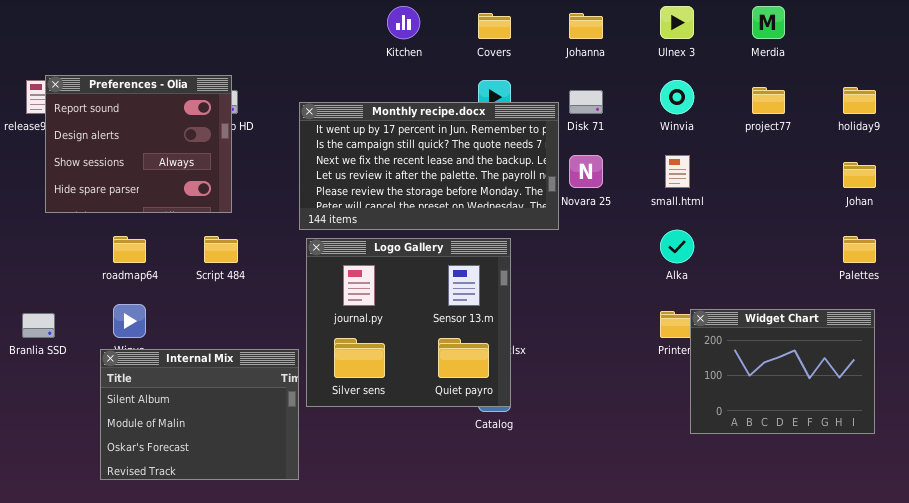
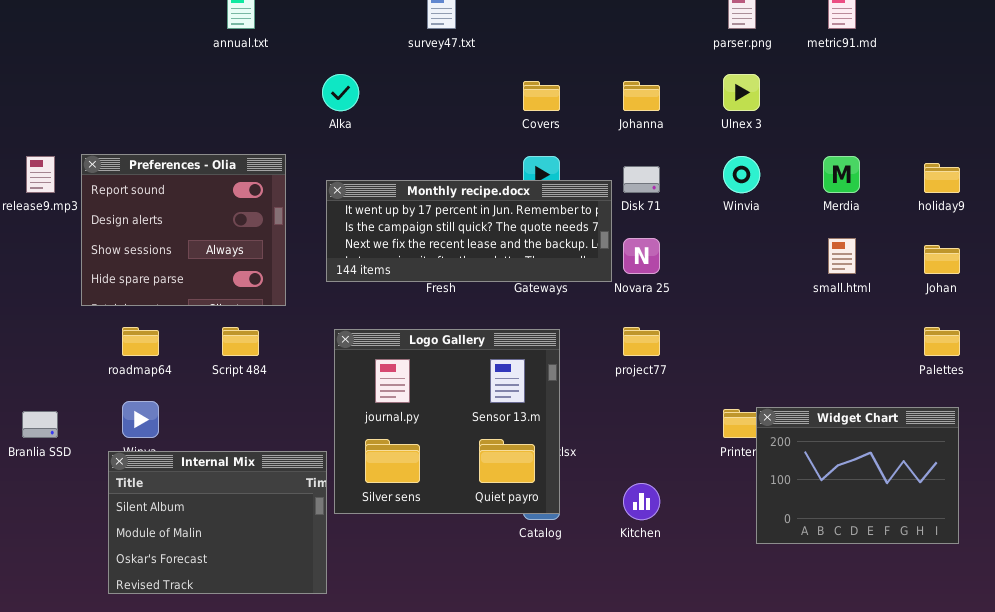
Kitchen: [387,6,420,39] -> [623,483,660,520], moved
Merdia: [752,6,785,39] -> [823,156,860,193], moved
Preferences - Olia: [45,75,232,213] -> [81,154,286,306], moved
project77: [752,87,785,114] -> [623,327,660,356], moved
Monthly recipe.docx: [299,102,559,230] -> [326,180,612,282], resized
small.html: [665,155,690,188] -> [828,238,856,274], moved
Alka: [660,230,694,263] -> [322,74,359,111], moved

